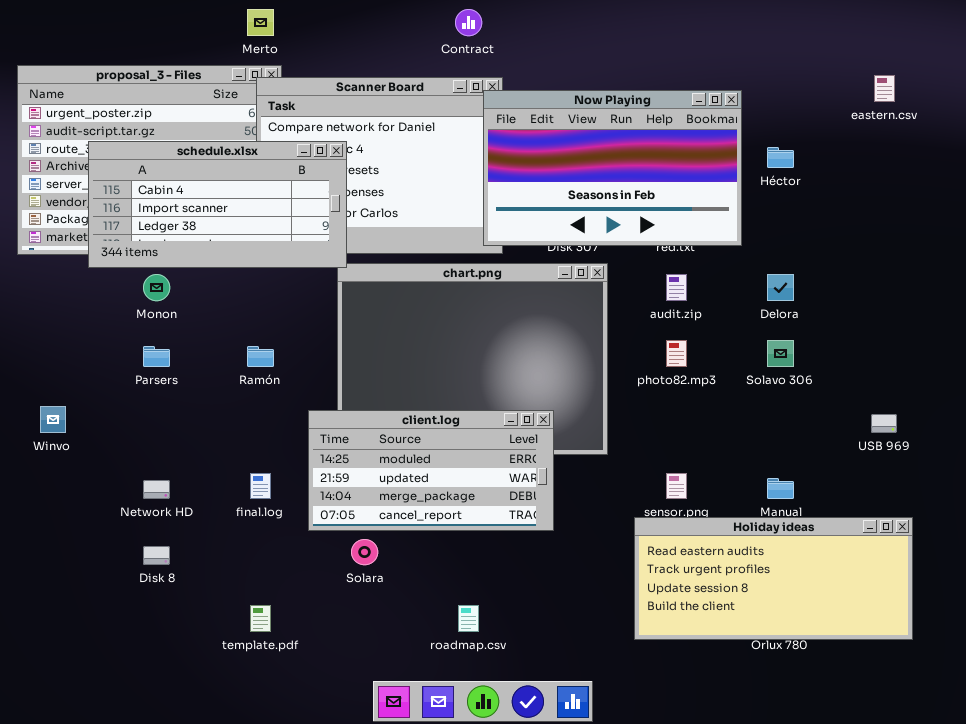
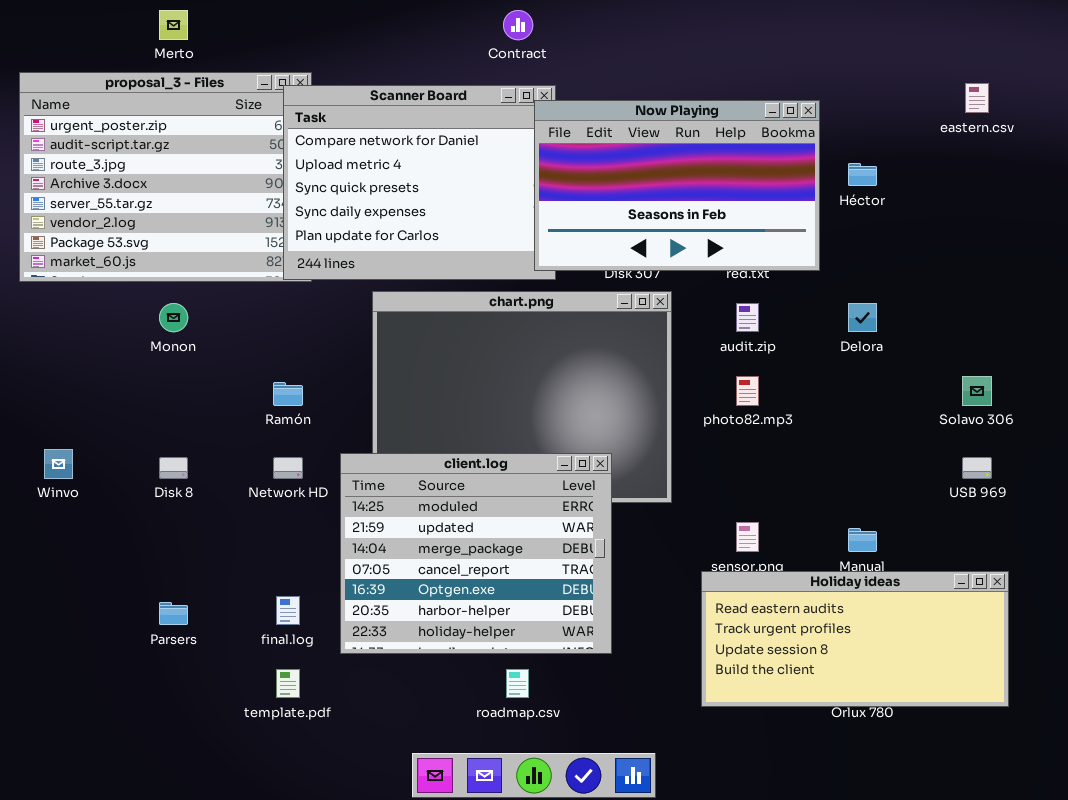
Merto: [247,9,274,36] -> [159,10,188,40], moved
schedule.xlsx: [88,141,347,268] -> none, closed
Solavo 306: [767,340,794,367] -> [962,376,992,406], moved
Parsers: [143,346,170,367] -> [159,602,188,625], moved
client.log: [308,410,554,531] -> [340,453,612,654], resized
final.log: [250,473,271,499] -> [276,596,300,625], moved
Network HD: [143,480,170,499] -> [273,457,303,479], moved
Disk 8: [143,546,170,565] -> [159,457,188,479], moved

